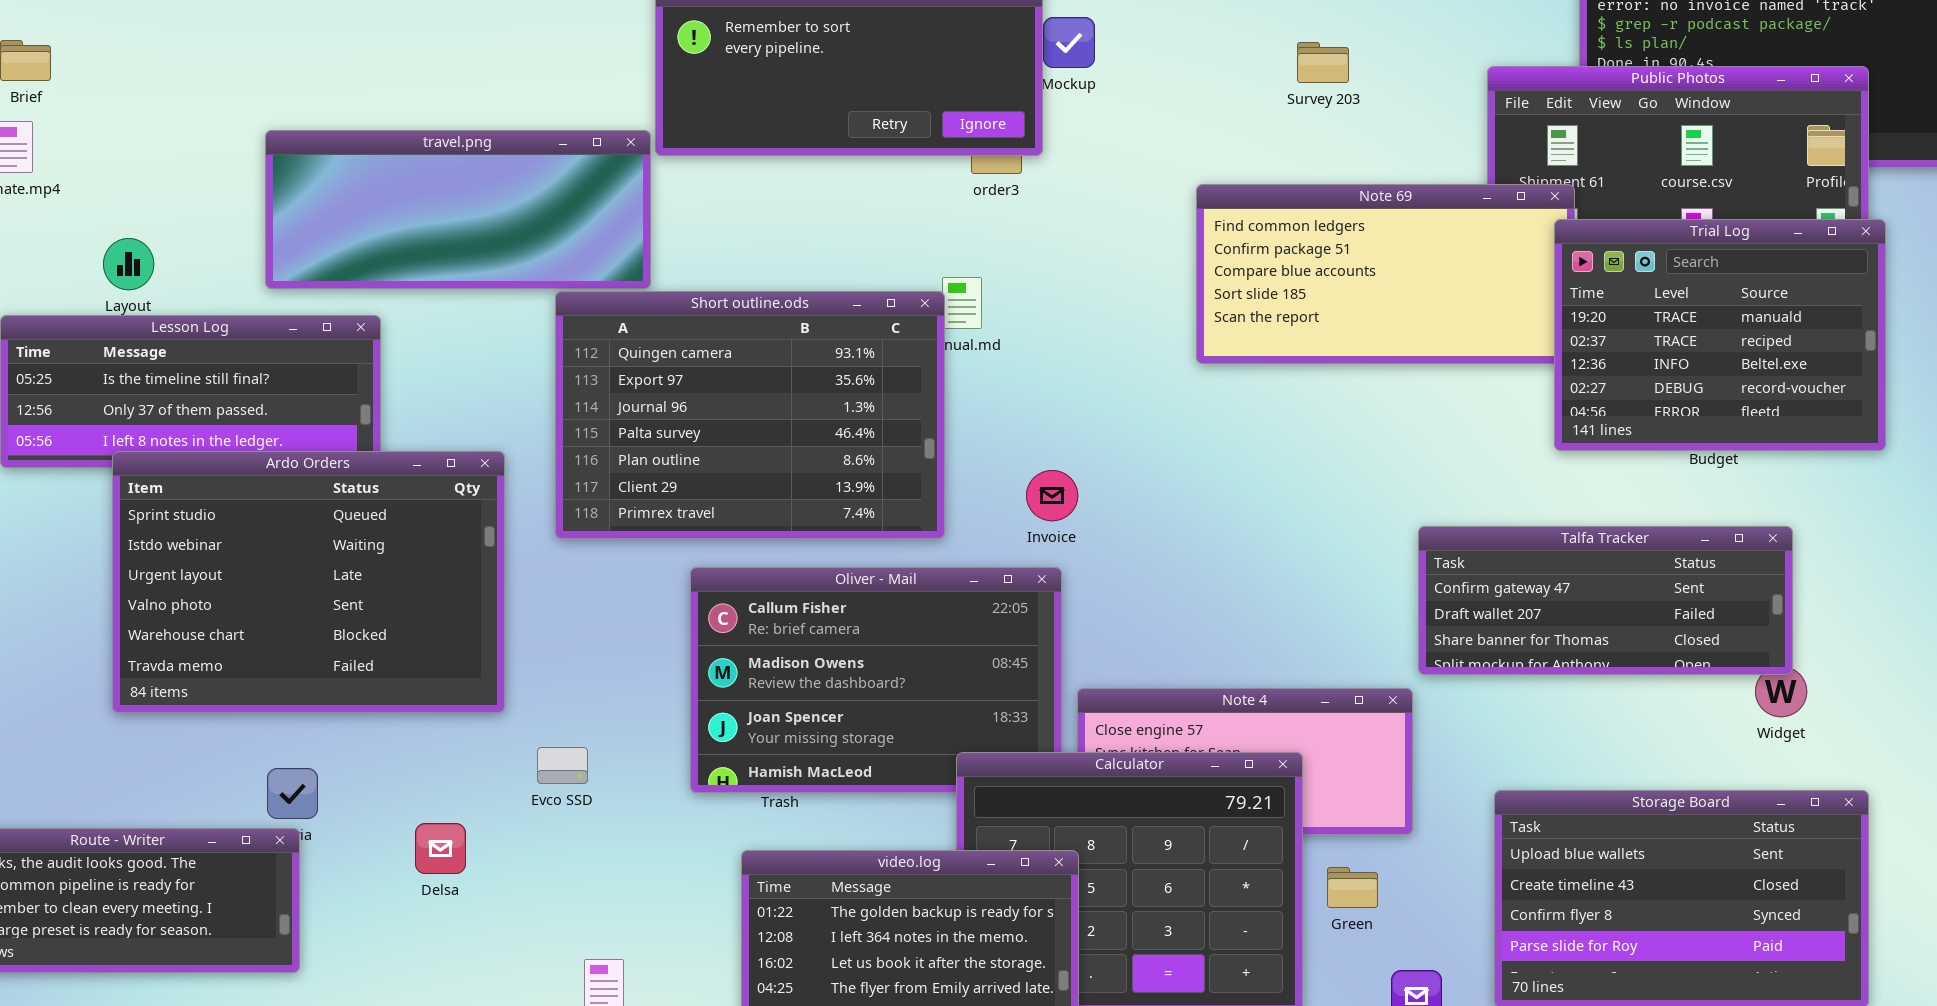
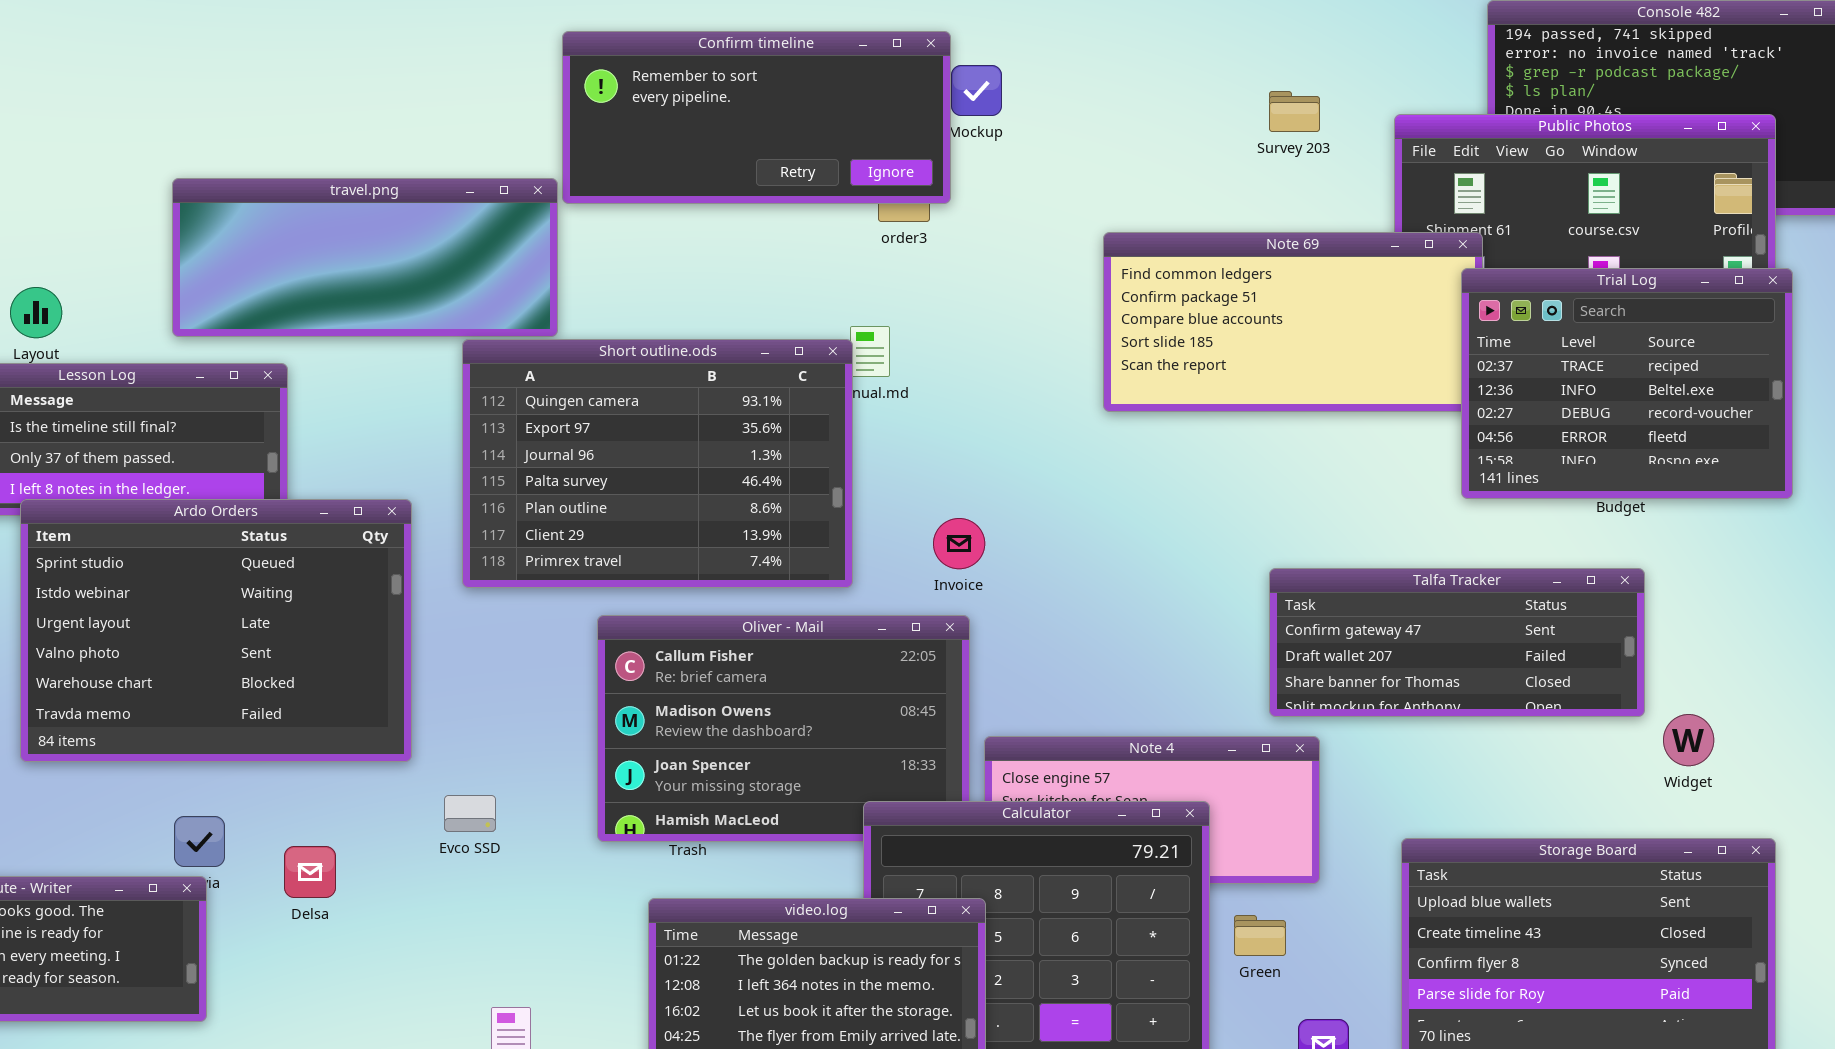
Survey 203: [1297,42,1349,83] -> [1269,91,1320,132], moved
Trial Log: [1554,219,1886,451] -> [1461,268,1793,499], scrolled down 1 row
Talfa Tracker: [1418,526,1793,675] -> [1269,568,1645,717], moved
Delsa: [415,823,466,874] -> [284,846,336,898], moved

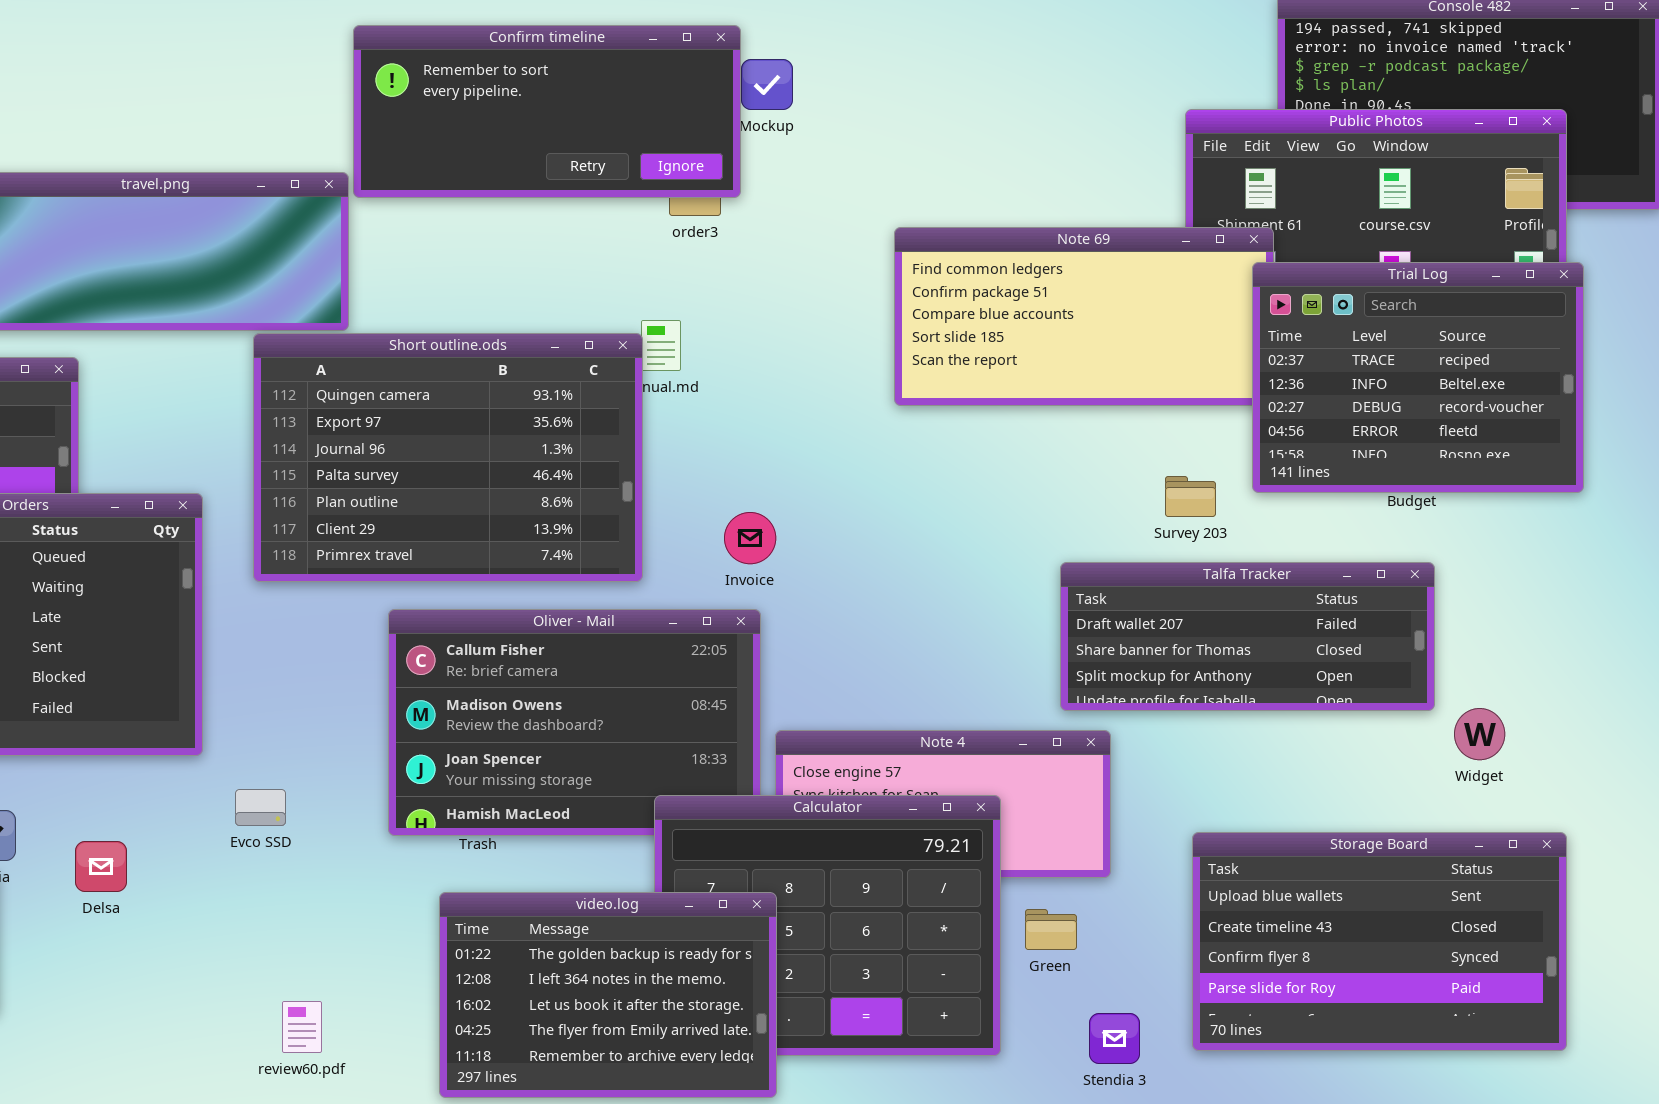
Survey 203: [1269,91,1320,132] -> [1165,476,1216,517], moved
Talfa Tracker: [1269,568,1645,717] -> [1060,562,1435,711], scrolled down 1 row

